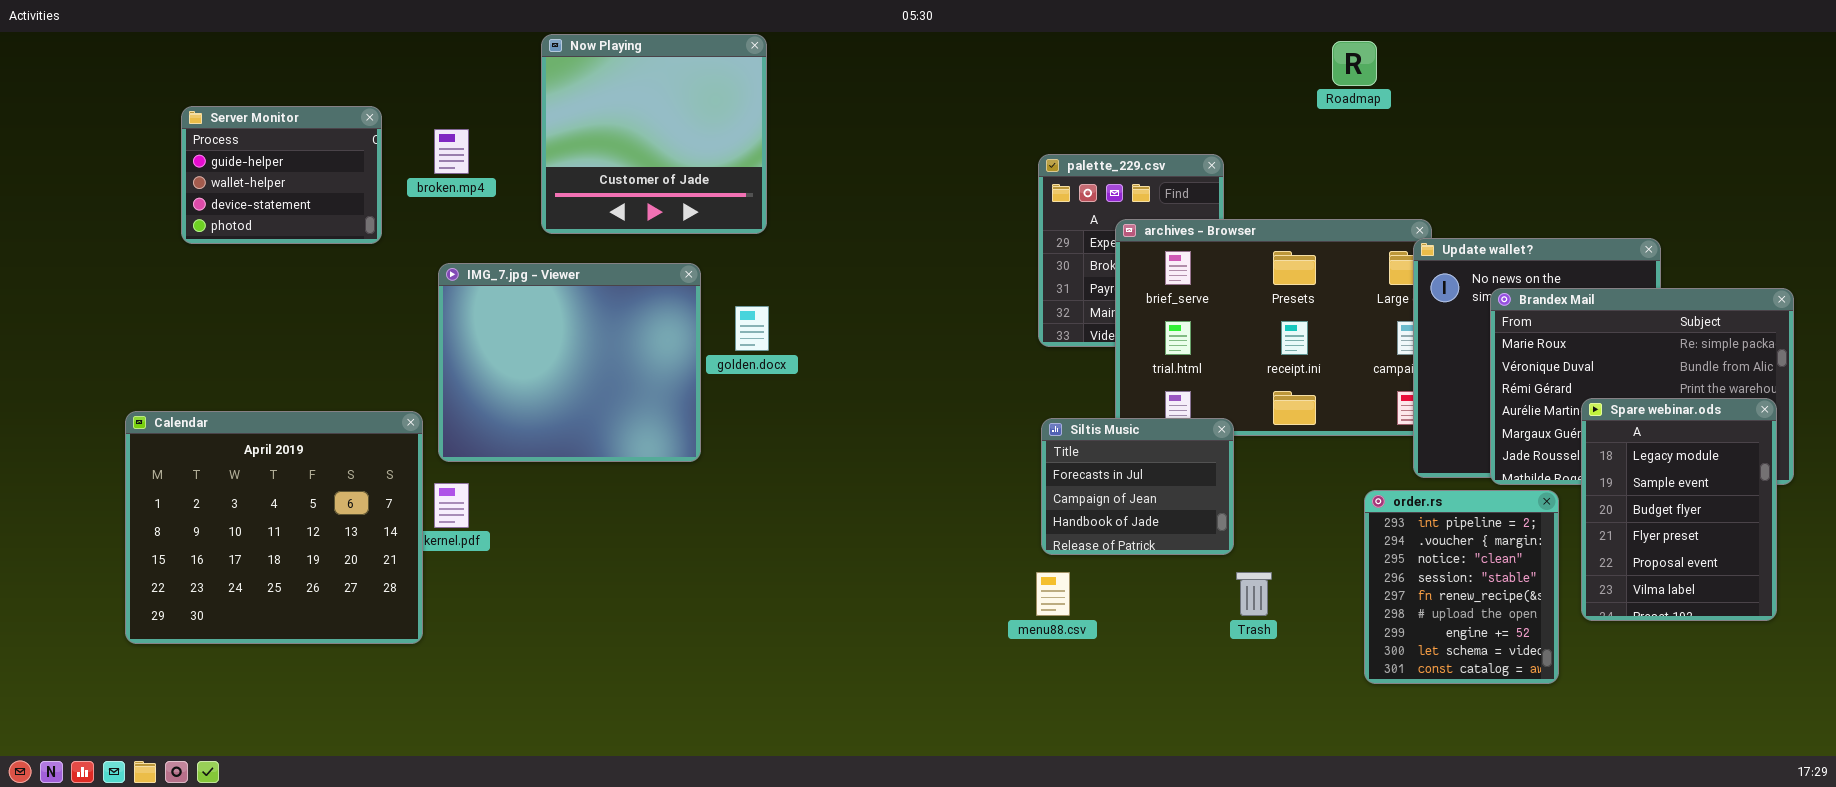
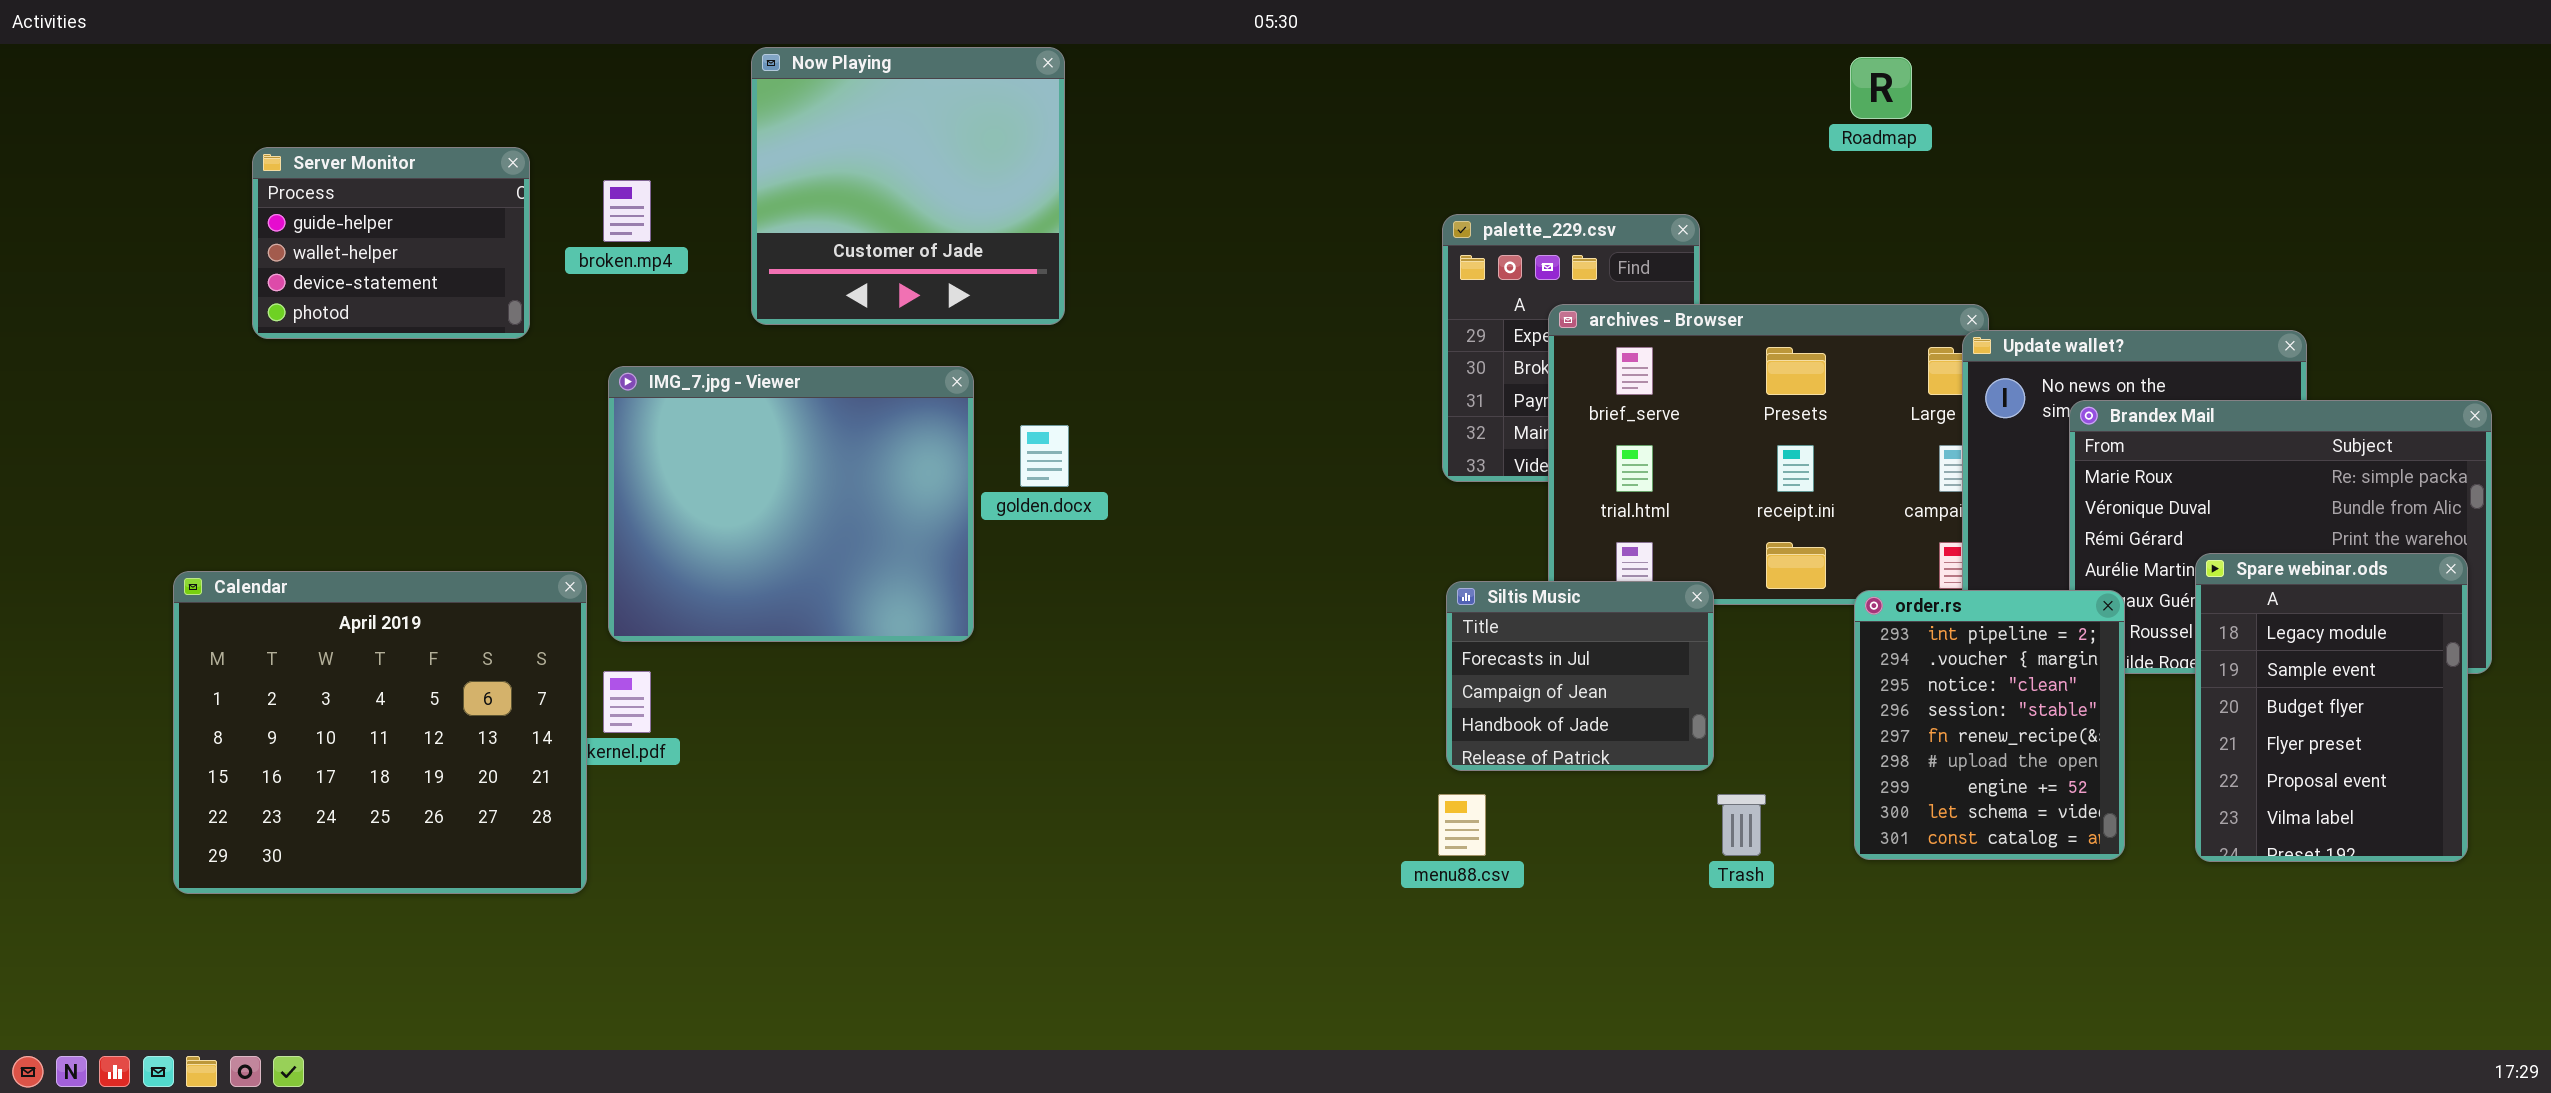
order.rs: [1364,490,1559,684] -> [1854,590,2125,860], moved

